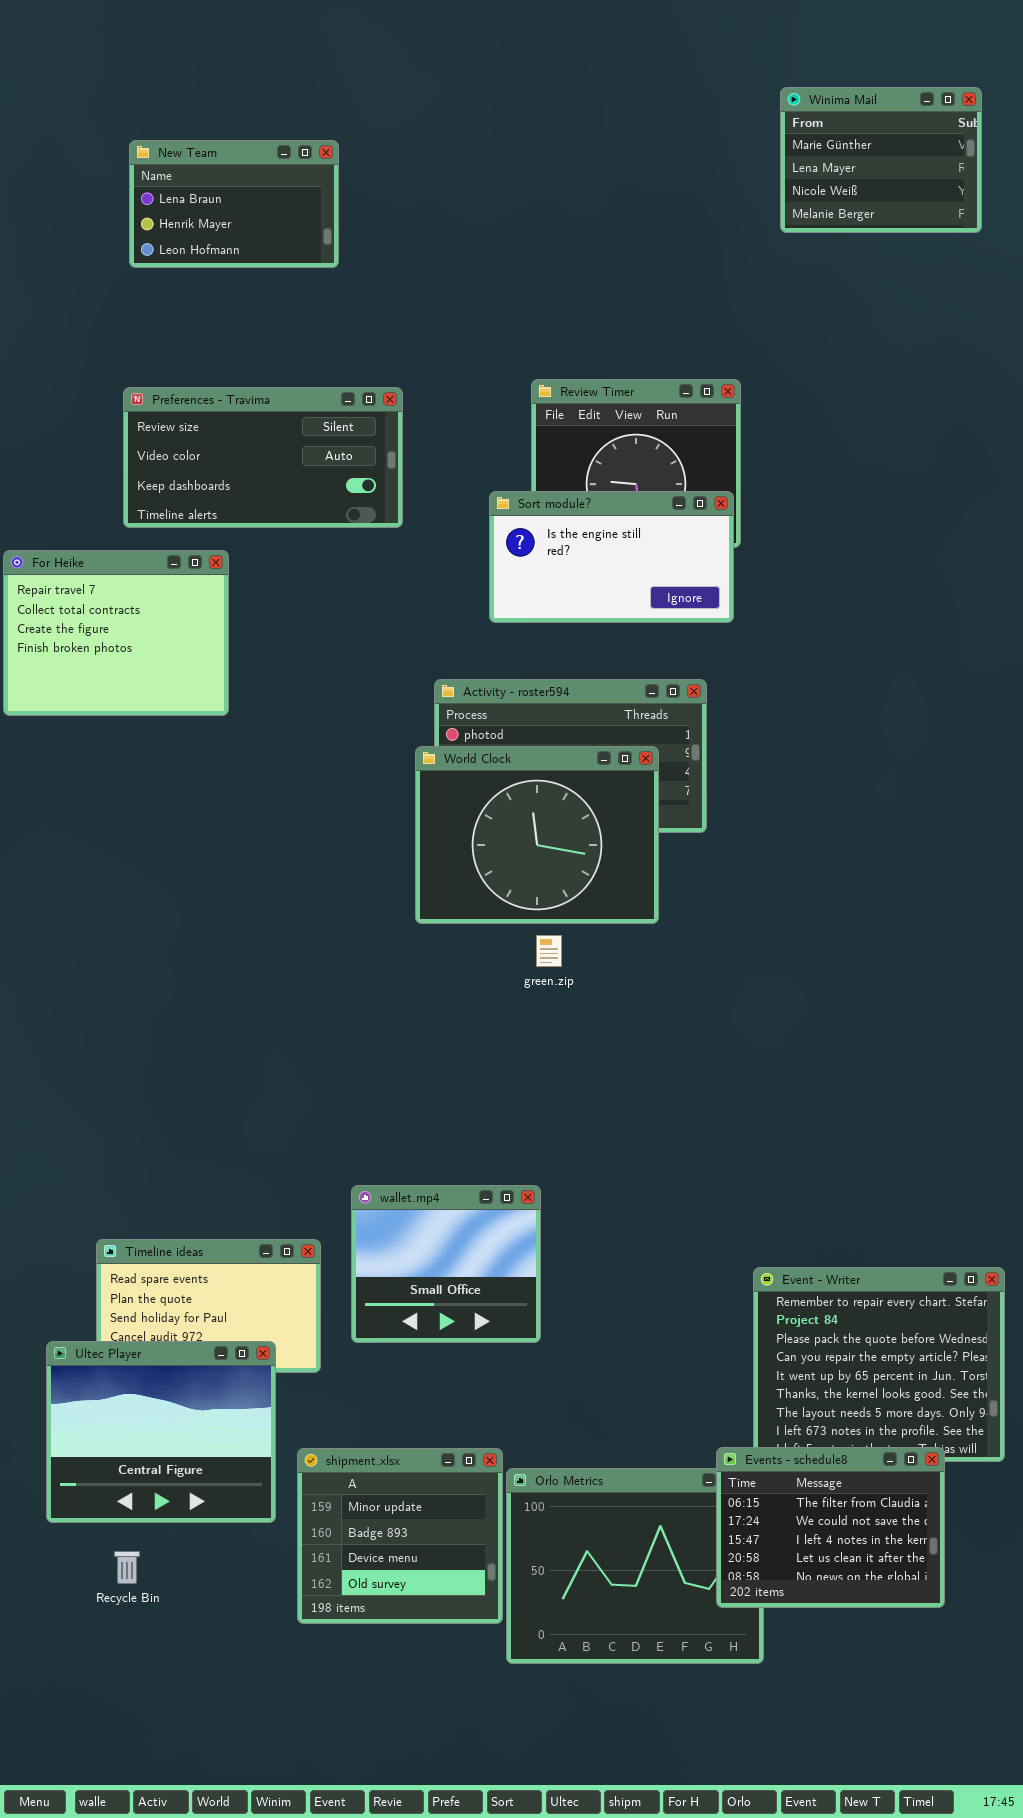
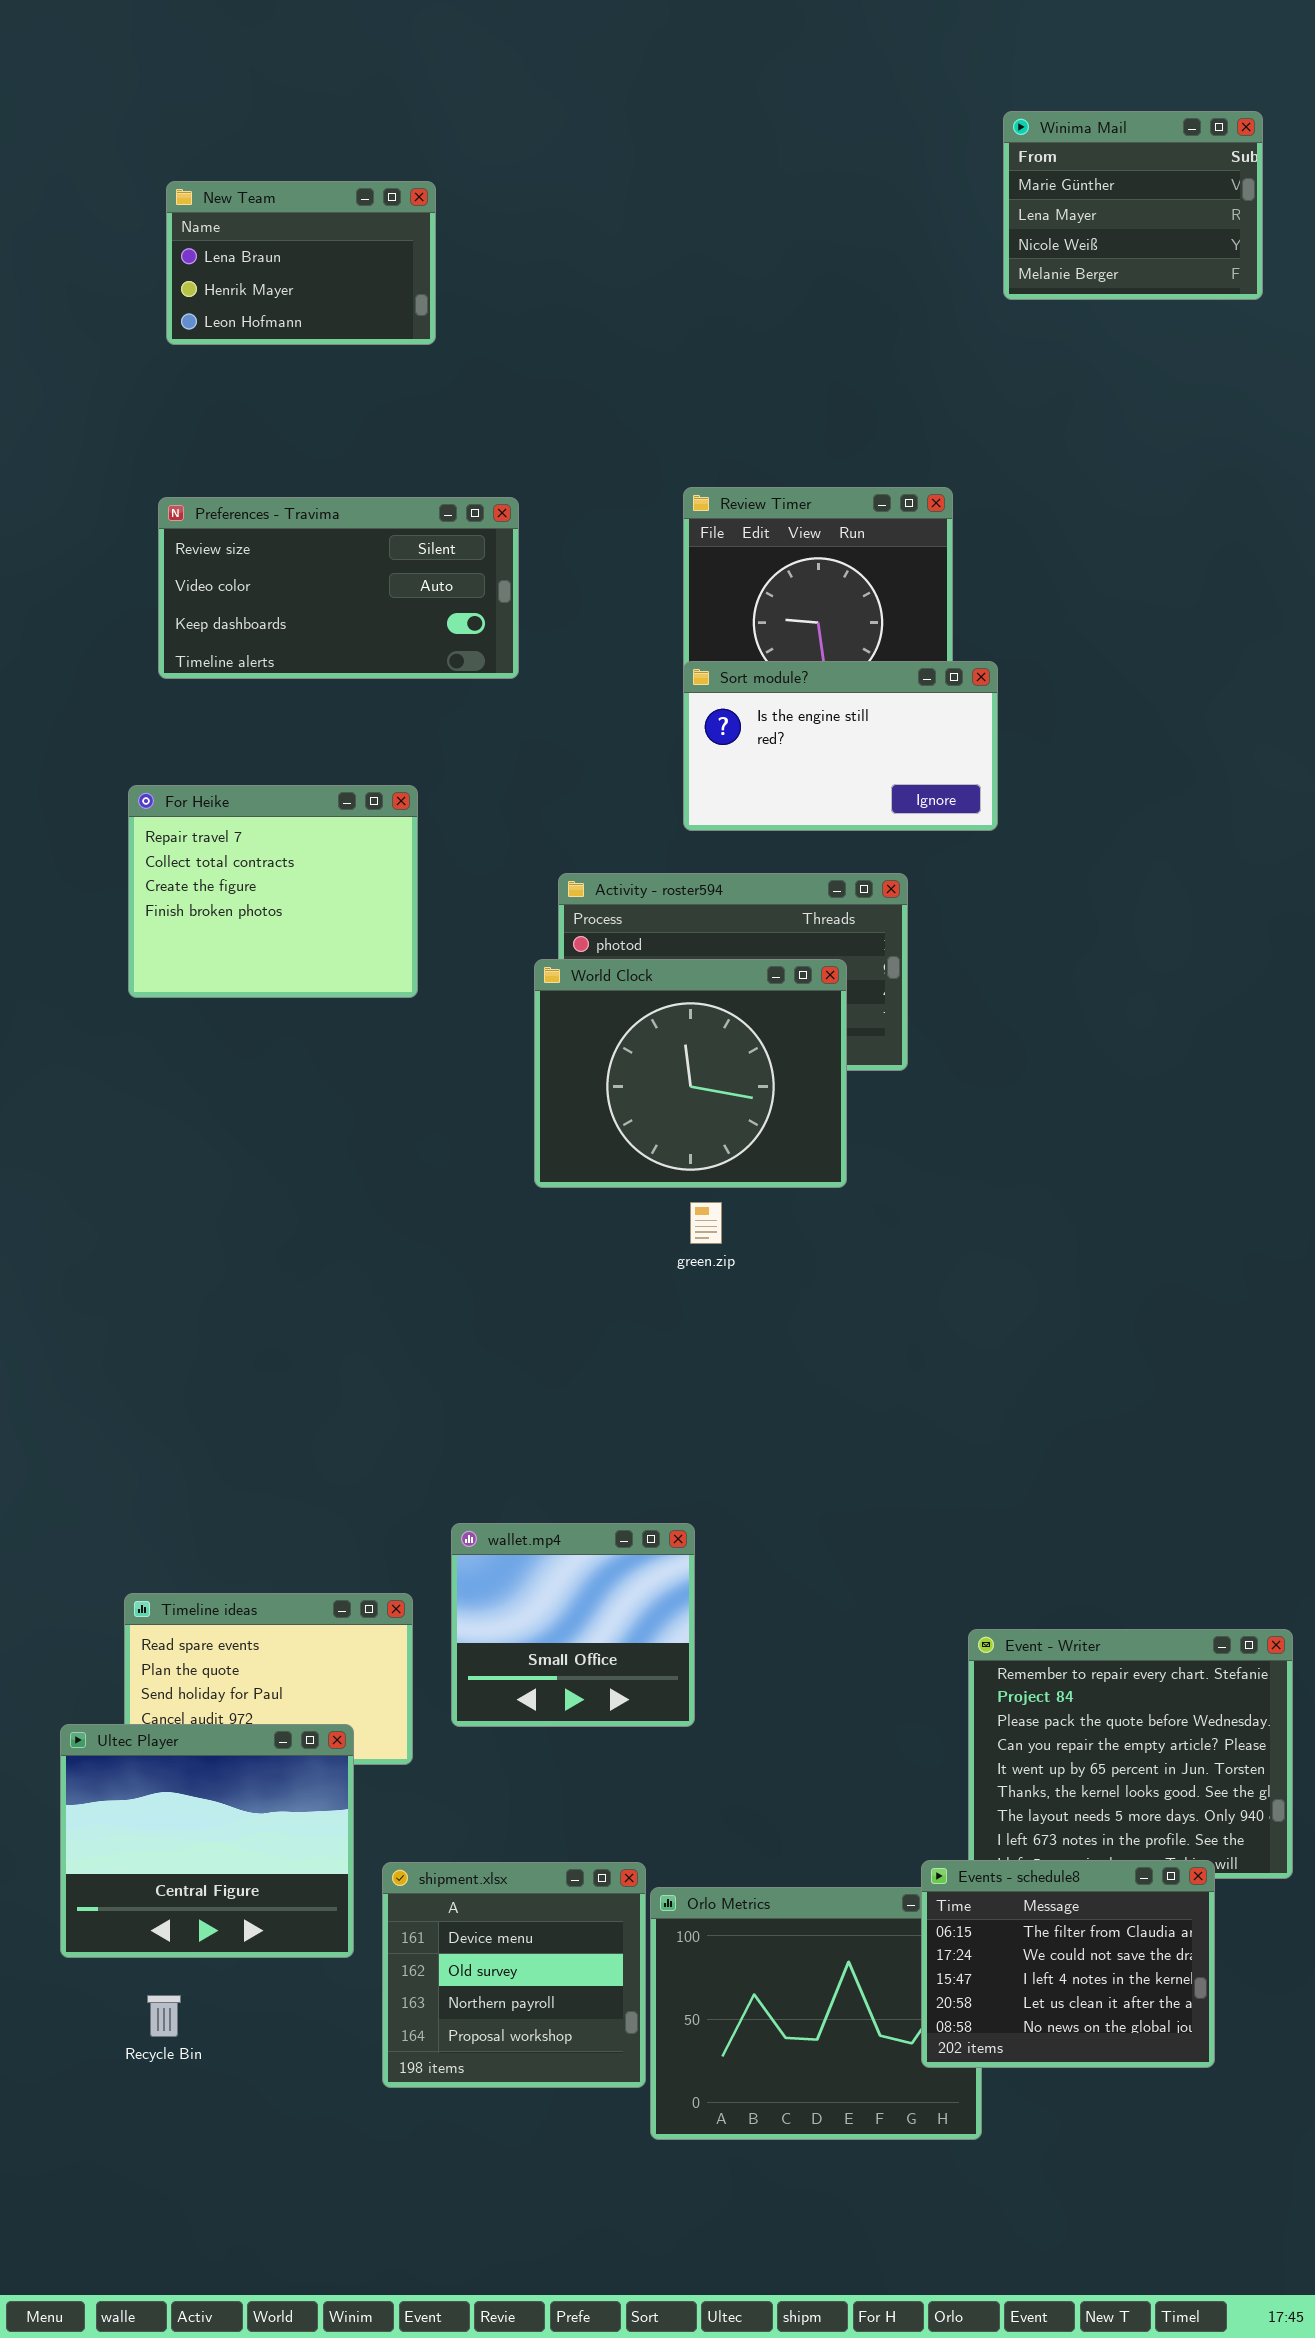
Sort module?: [489,491,734,623] -> [683,661,998,831], moved
For Heike: [3,550,229,716] -> [128,785,418,998], moved
shipment.xlsx: [297,1448,503,1624] -> [382,1862,646,2088], scrolled down 2 rows

